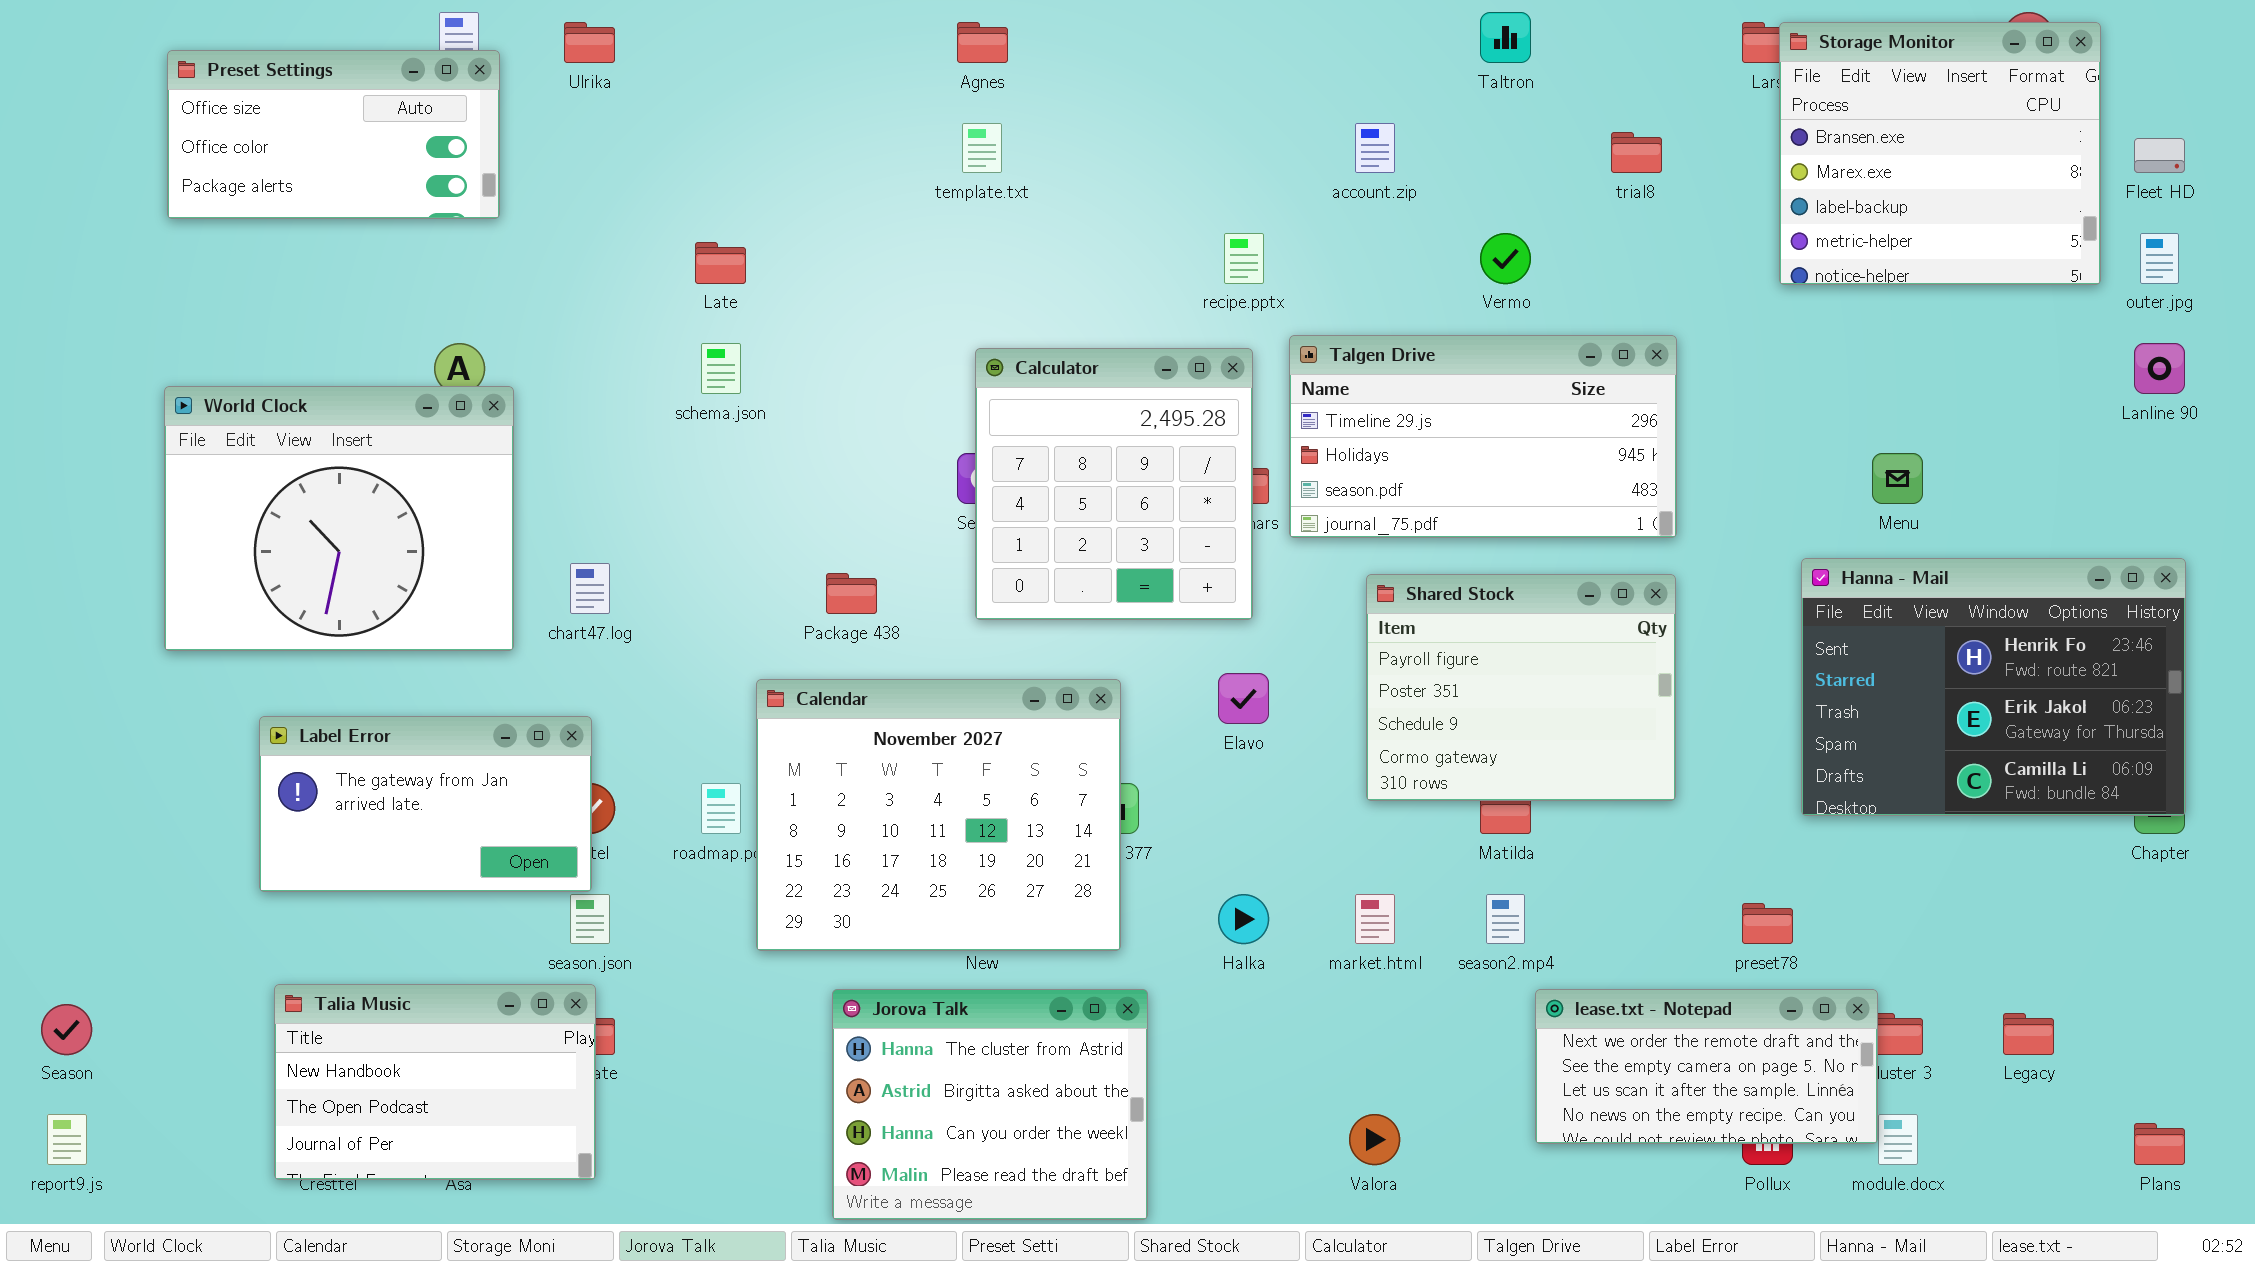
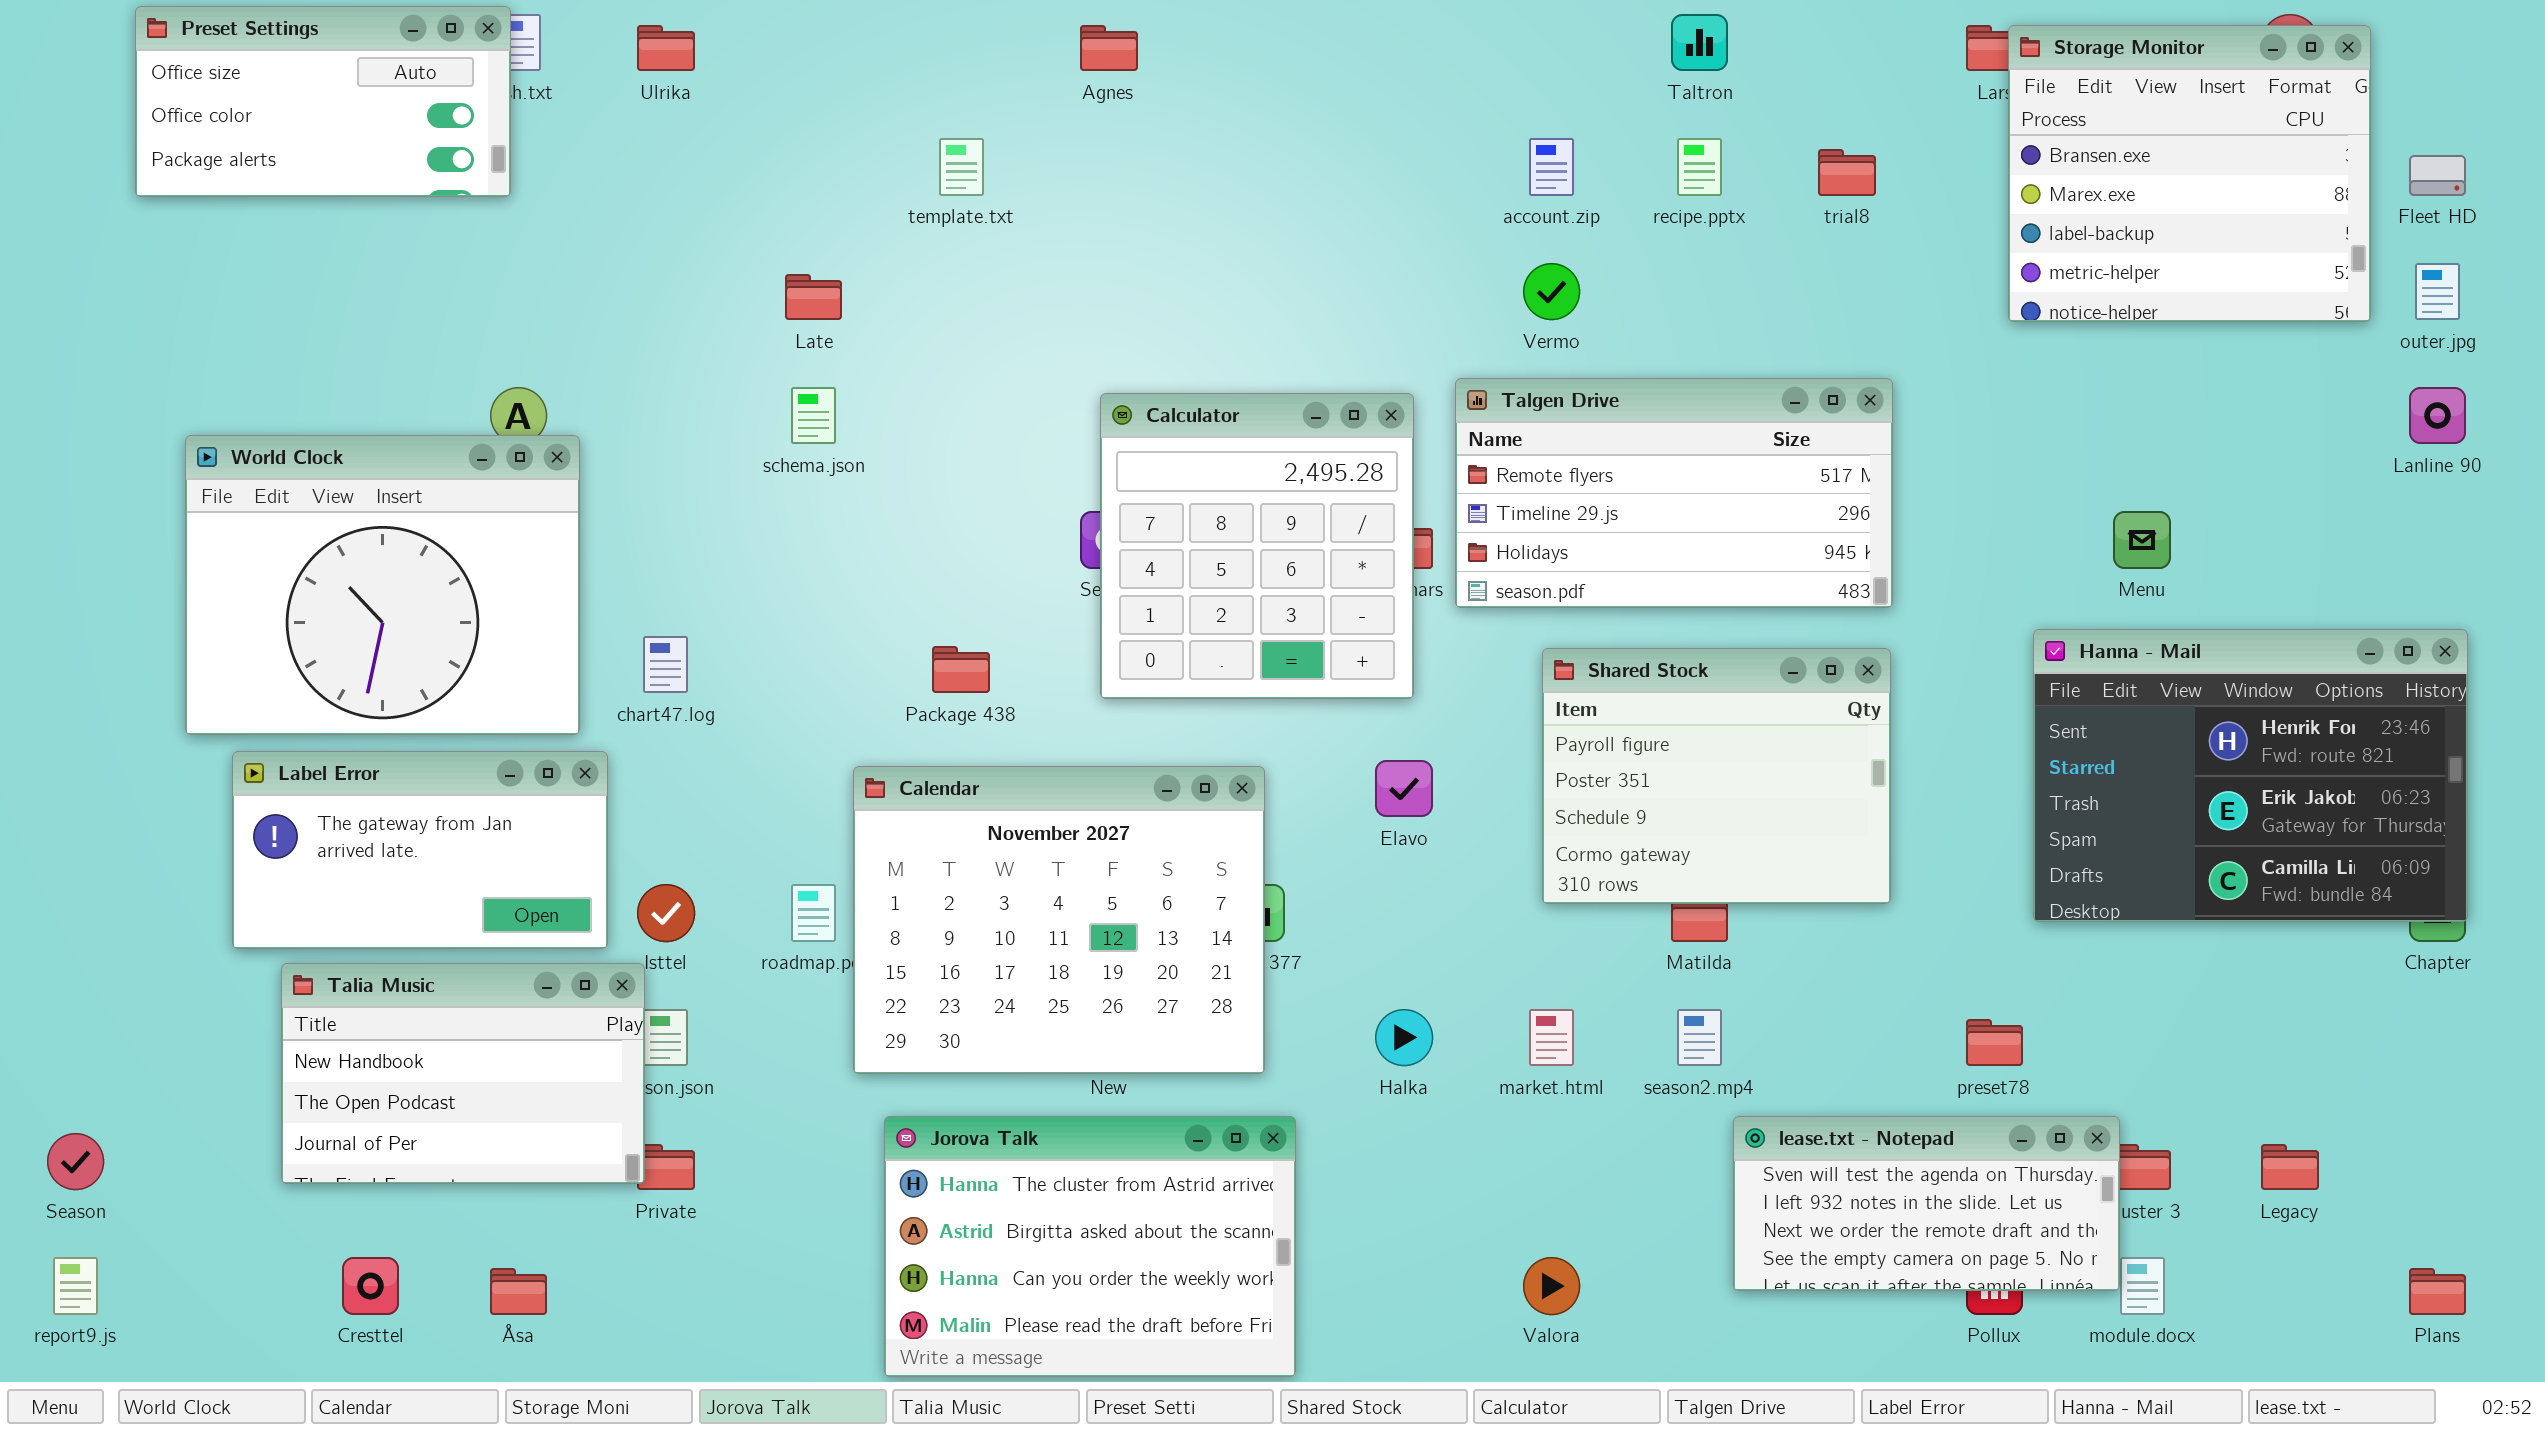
Preset Settings: [167,50,500,219] -> [135,6,511,197], moved
template.txt: [962,123,1002,173] -> [939,138,984,196], moved
recipe.pptx: [1224,233,1264,284] -> [1677,138,1722,196], moved
Vermo: [1480,233,1531,284] -> [1523,263,1580,320], moved
Talgen Drive: [1289,335,1677,538] -> [1455,378,1893,608], scrolled up 1 row
Label Error: [259,716,592,892] -> [232,751,608,949], moved
Talia Music: [274,984,596,1180] -> [281,963,645,1184], moved
Jorova Talk: [832,989,1148,1220] -> [884,1116,1296,1377], resized
lease.txt - Notepad: [1535,989,1878,1144] -> [1733,1116,2120,1291], scrolled up 2 rows

